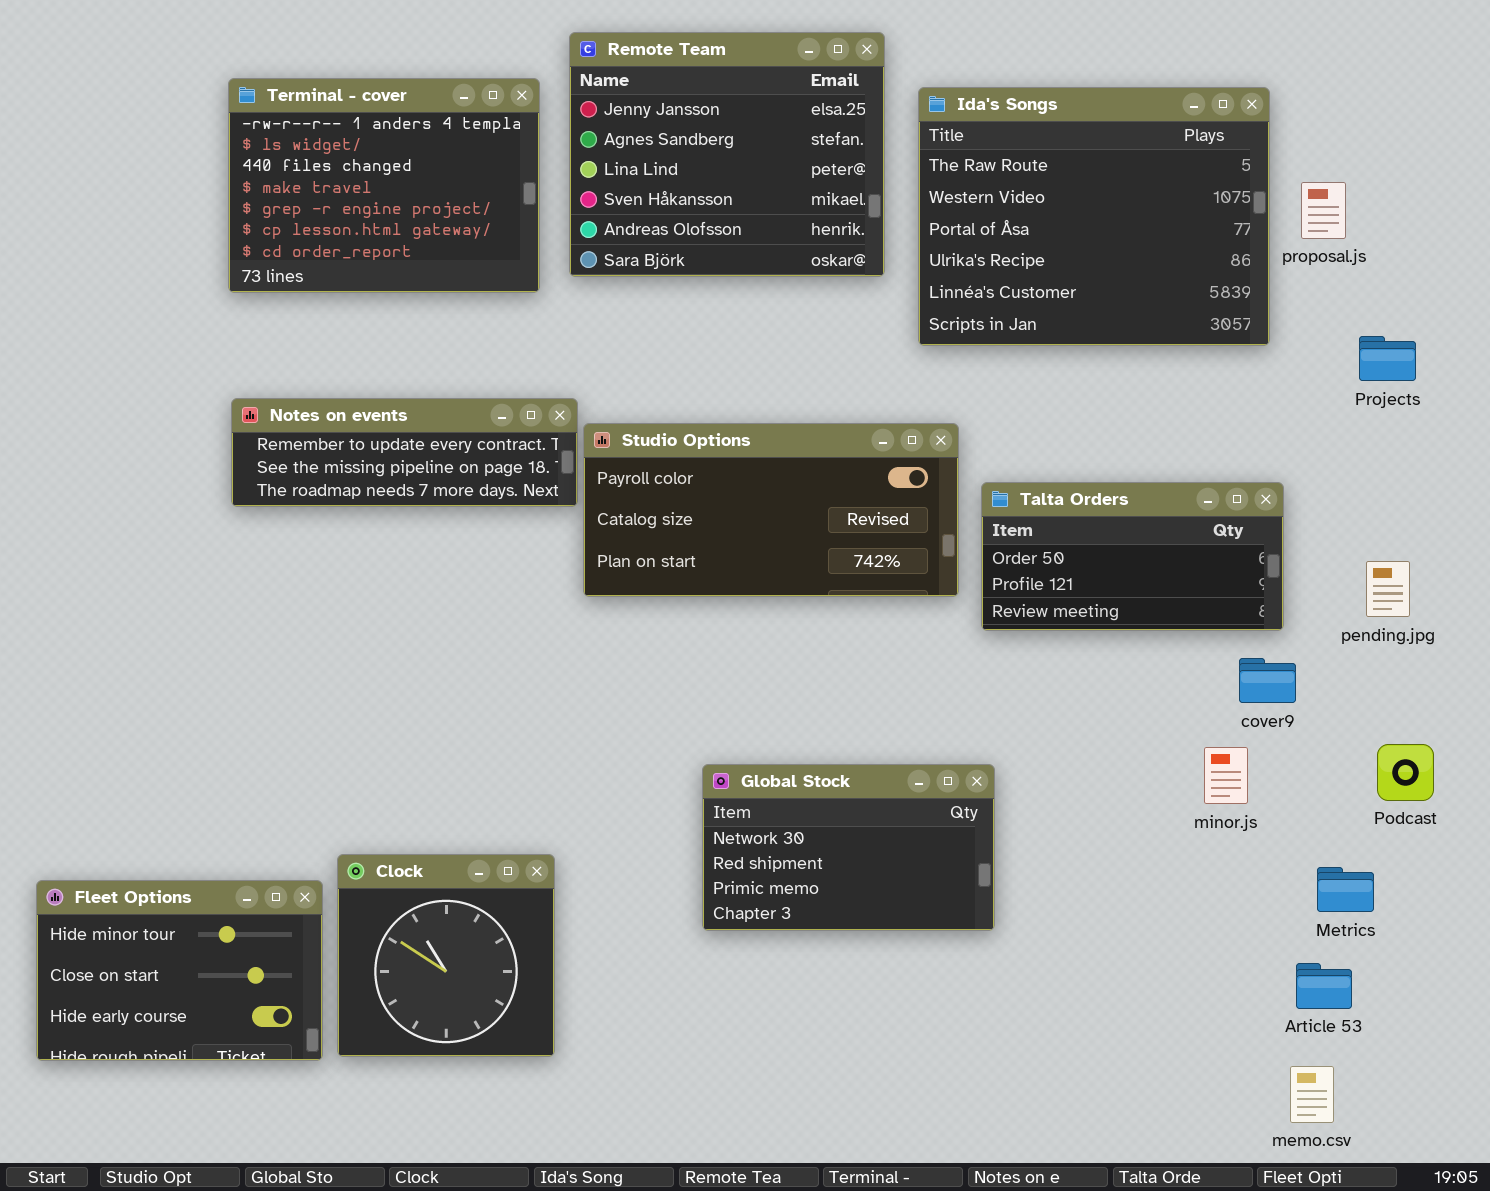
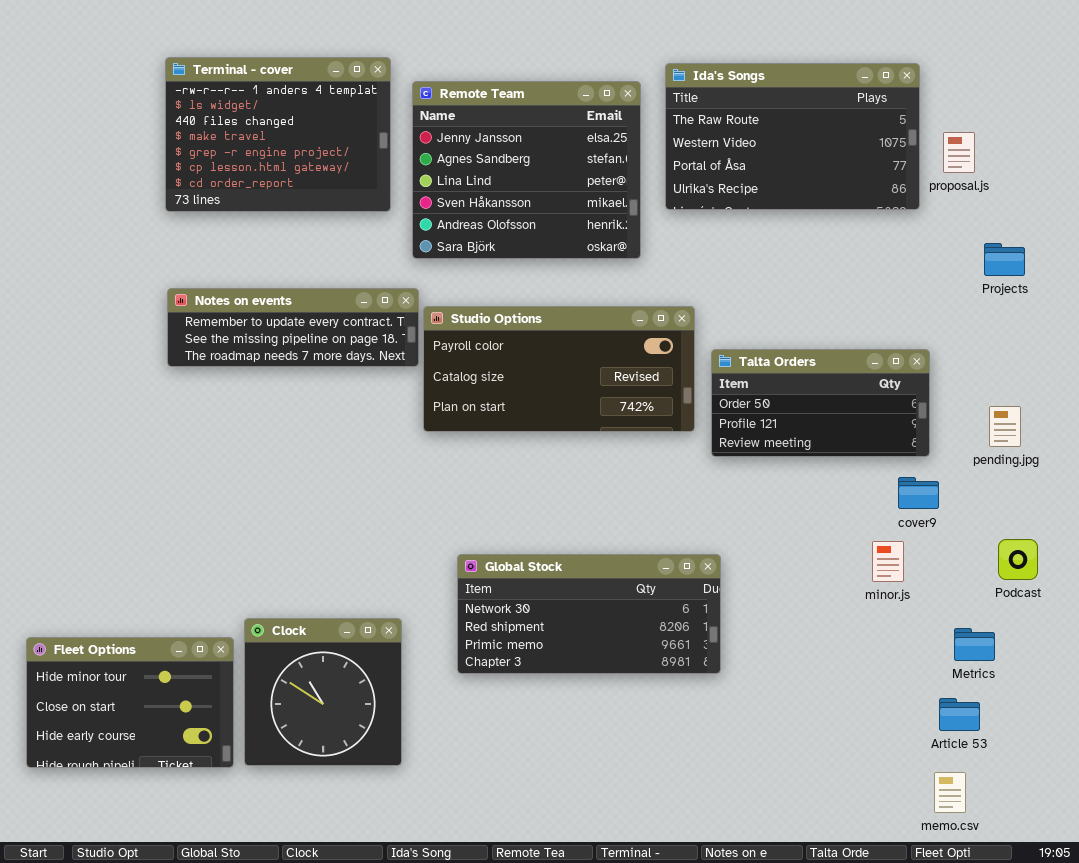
Remote Team: [569,32,885,277] -> [412,81,641,259], moved
Ida's Songs: [918,87,1270,346] -> [665,63,920,210], resized
Global Stock: [702,764,995,931] -> [457,554,721,674], resized

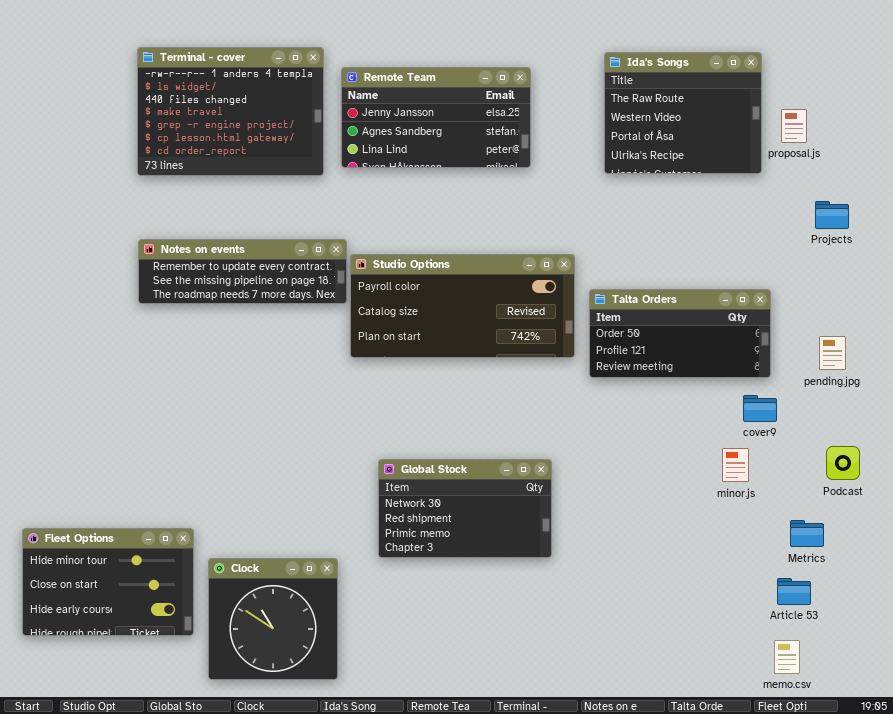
Ida's Songs: [665,63,920,210] -> [604,52,762,174], resized
Remote Team: [412,81,641,259] -> [341,67,531,168], resized
Global Stock: [457,554,721,674] -> [378,459,552,558], resized
Clock: [244,618,402,766] -> [208,558,338,680], moved

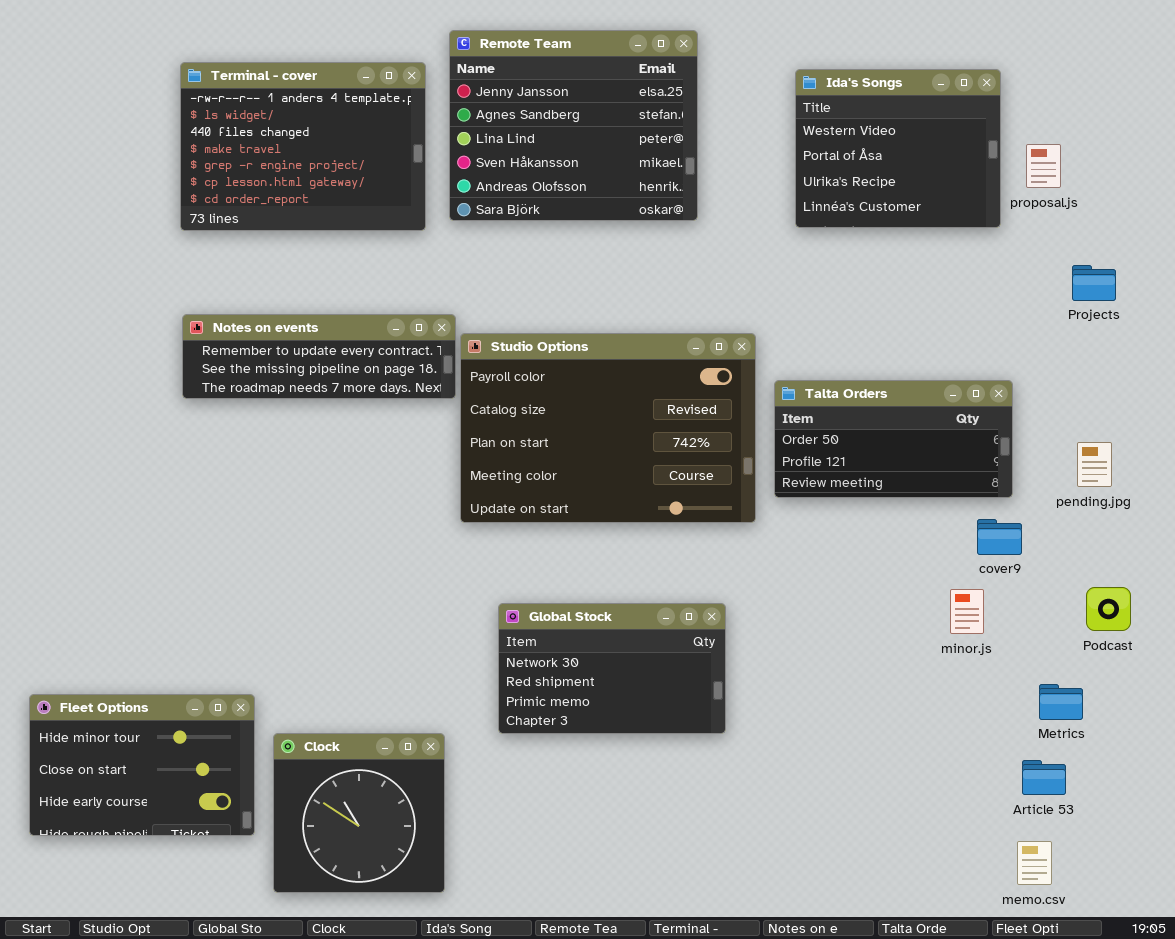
Ida's Songs: [604,52,762,174] -> [795,69,1001,228], scrolled down 1 row
Remote Team: [341,67,531,168] -> [449,30,698,221], resized
Studio Options: [350,254,575,358] -> [460,333,756,523], resized

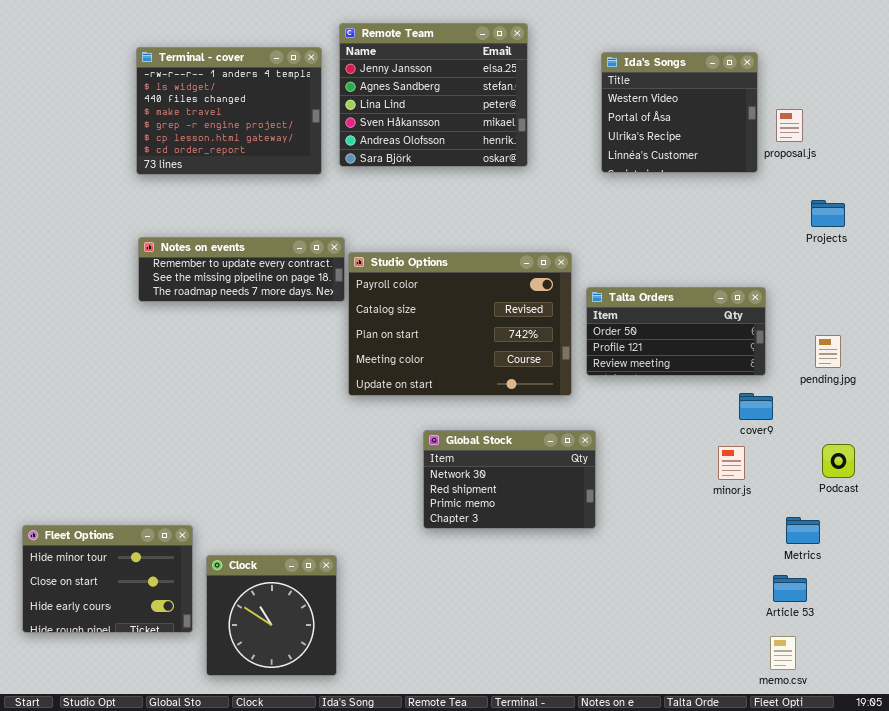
Global Stock: [498,603,726,734] -> [423,430,596,529], moved

